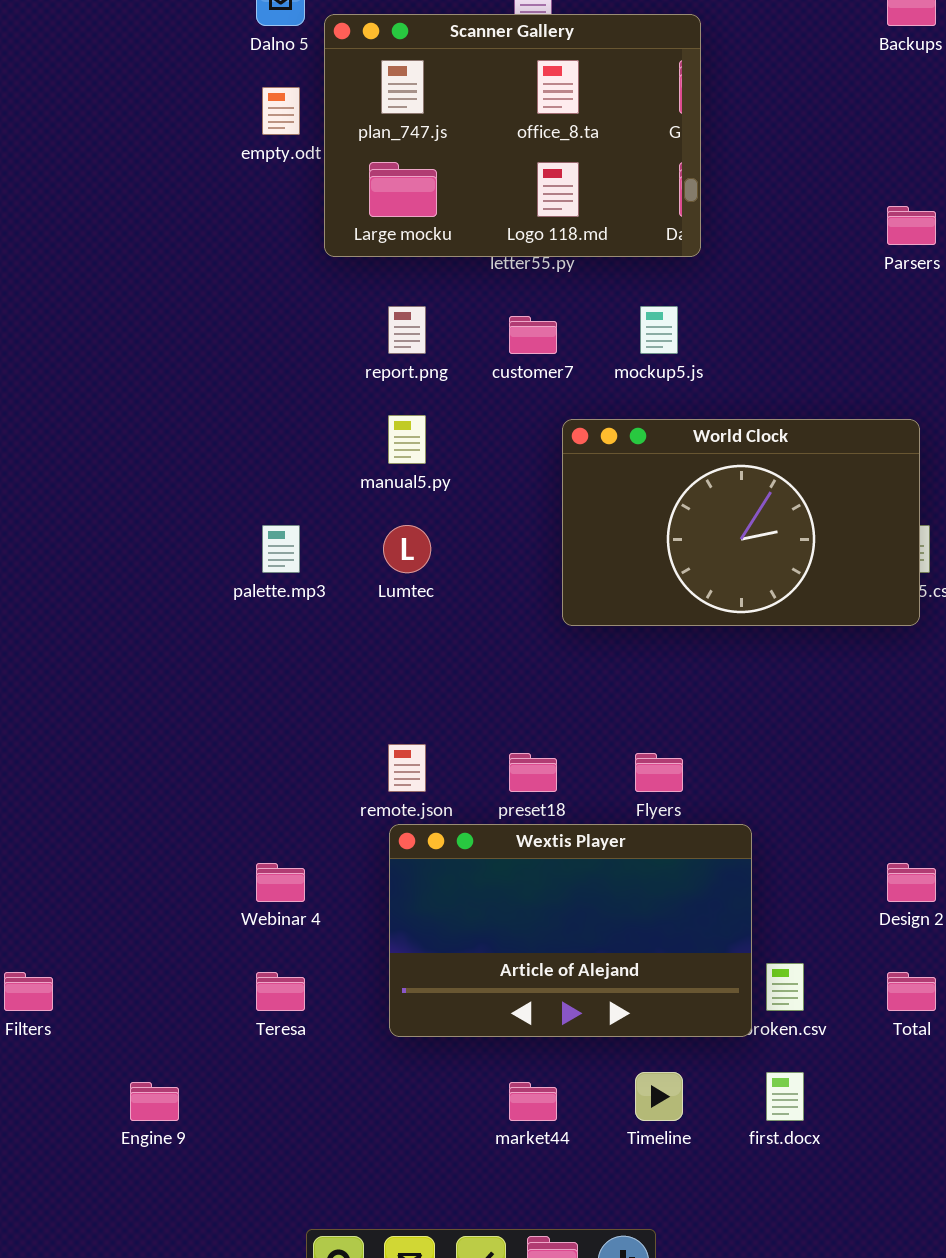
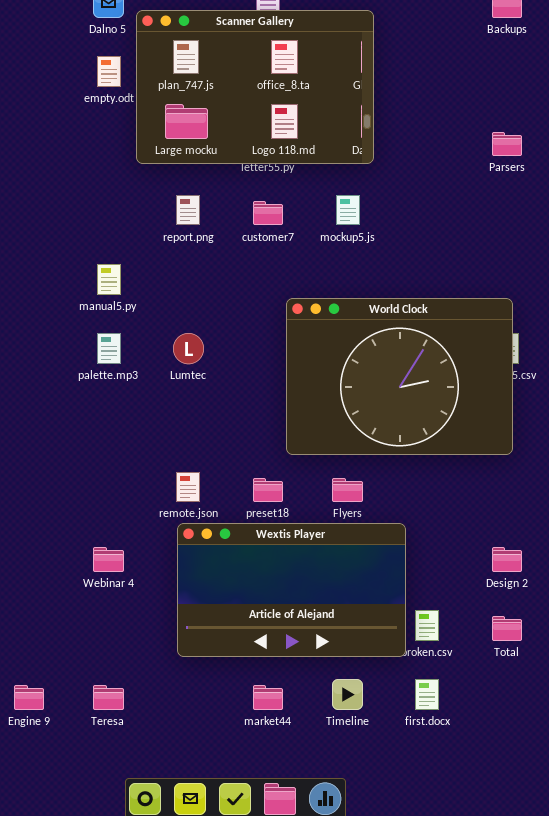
manual5.py: [388,415,426,464] -> [97,264,121,295], moved
World Clock: [562,419,920,626] -> [286,298,513,455], moved, resized
Teresa: [256,972,305,1011] -> [93,685,124,710], moved

